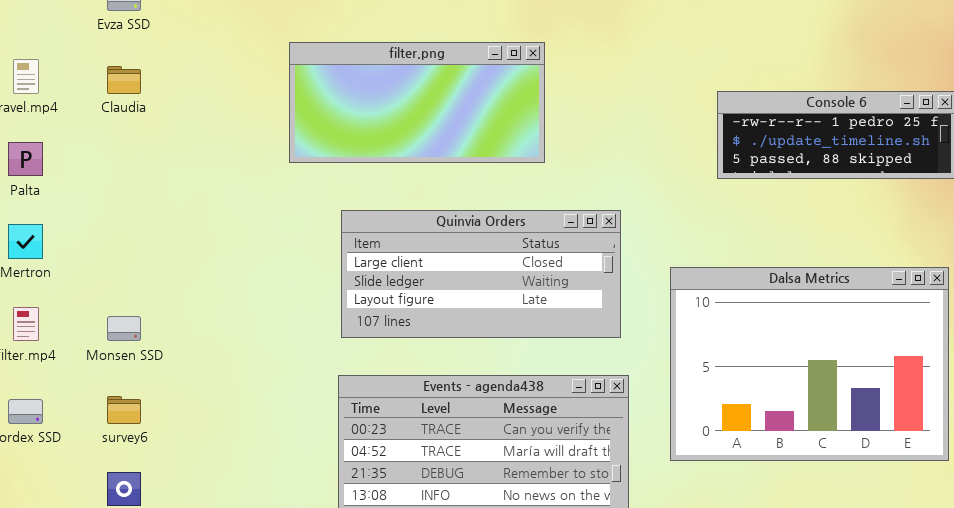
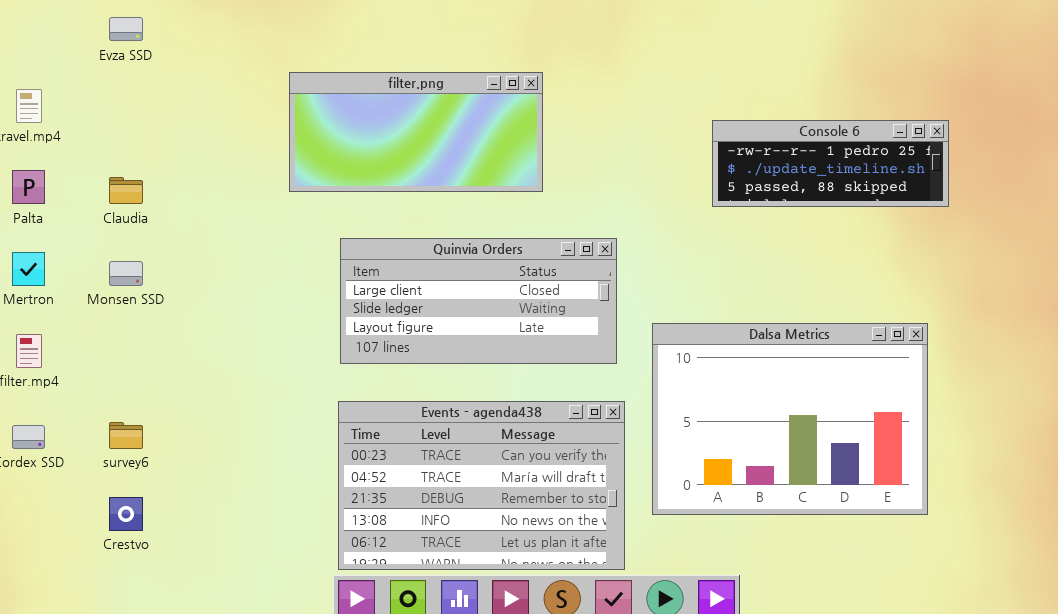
Claudia: [107,66,141,94] -> [109,177,143,204], moved
Dalsa Metrics: [670,267,949,461] -> [652,323,928,515], moved
Monsen SSD: [107,316,141,341] -> [109,261,143,286], moved

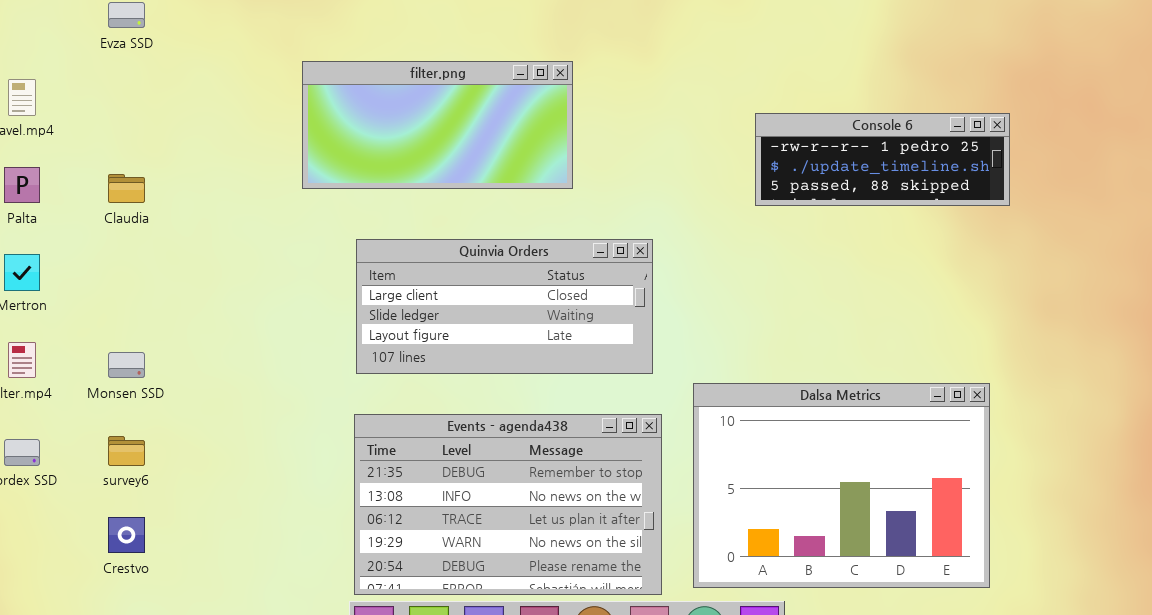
Monsen SSD: [109,261,143,286] -> [108,352,145,378], moved
Dalsa Metrics: [652,323,928,515] -> [693,383,990,588], moved
Events - agenda438: [338,401,625,570] -> [354,414,662,595], scrolled down 2 rows

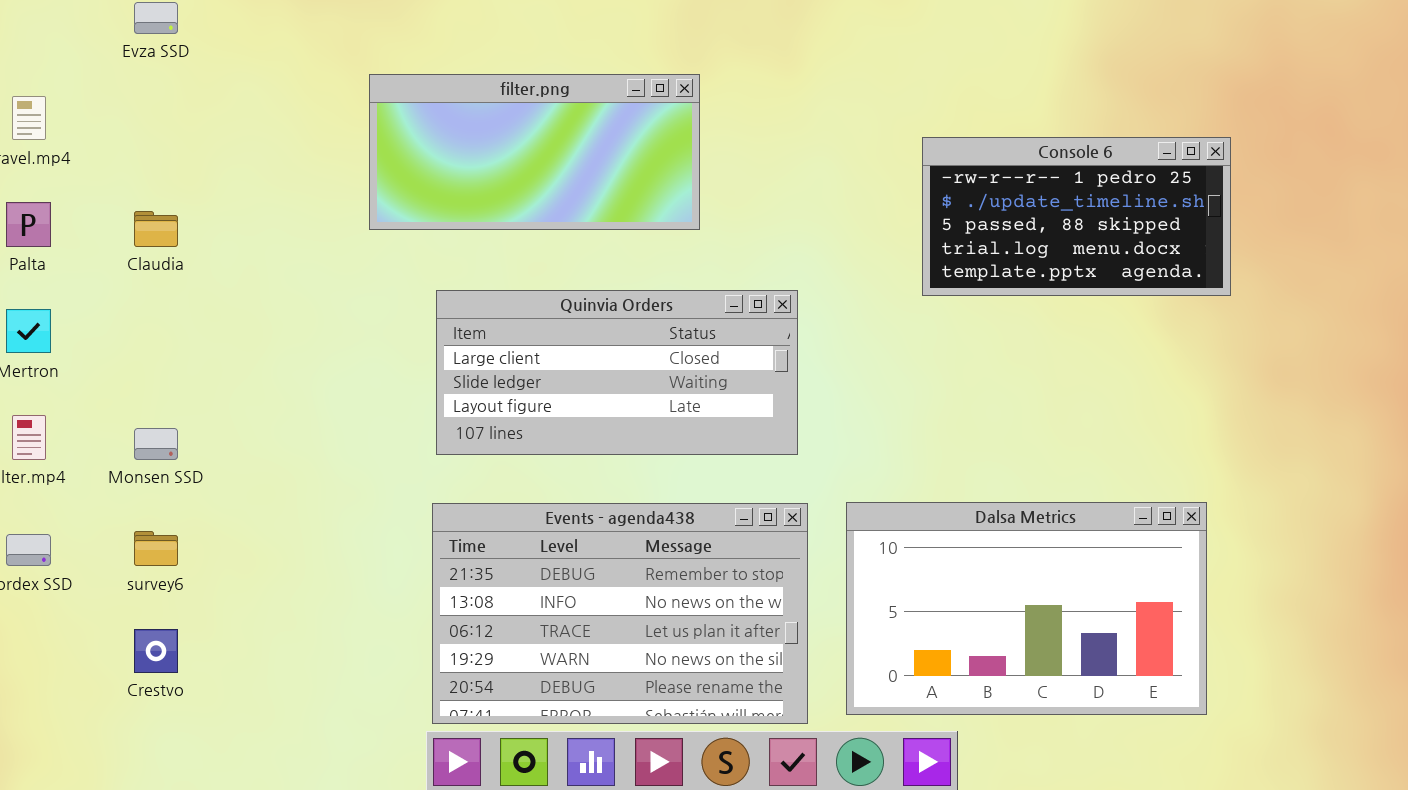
Console 6: [755,113,1010,206] -> [922,137,1231,296], resized
Dalsa Metrics: [693,383,990,588] -> [846,502,1207,715], resized

